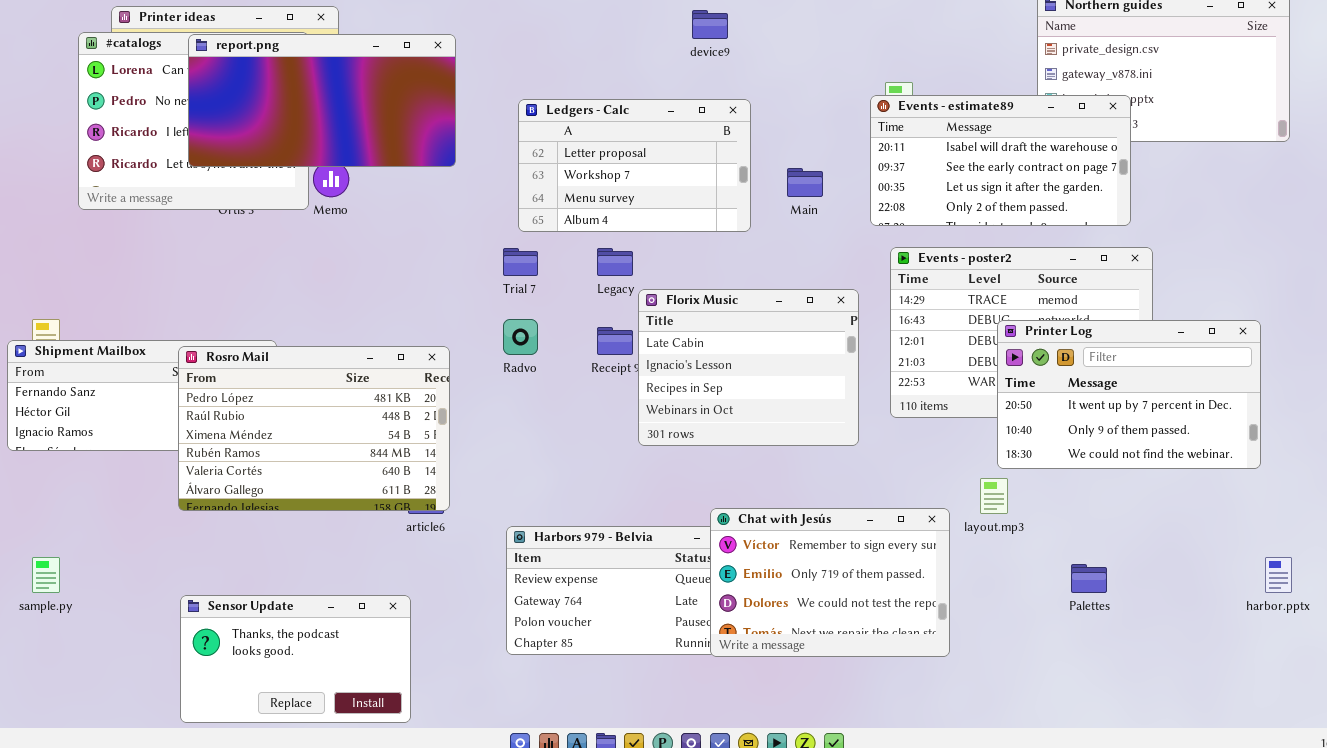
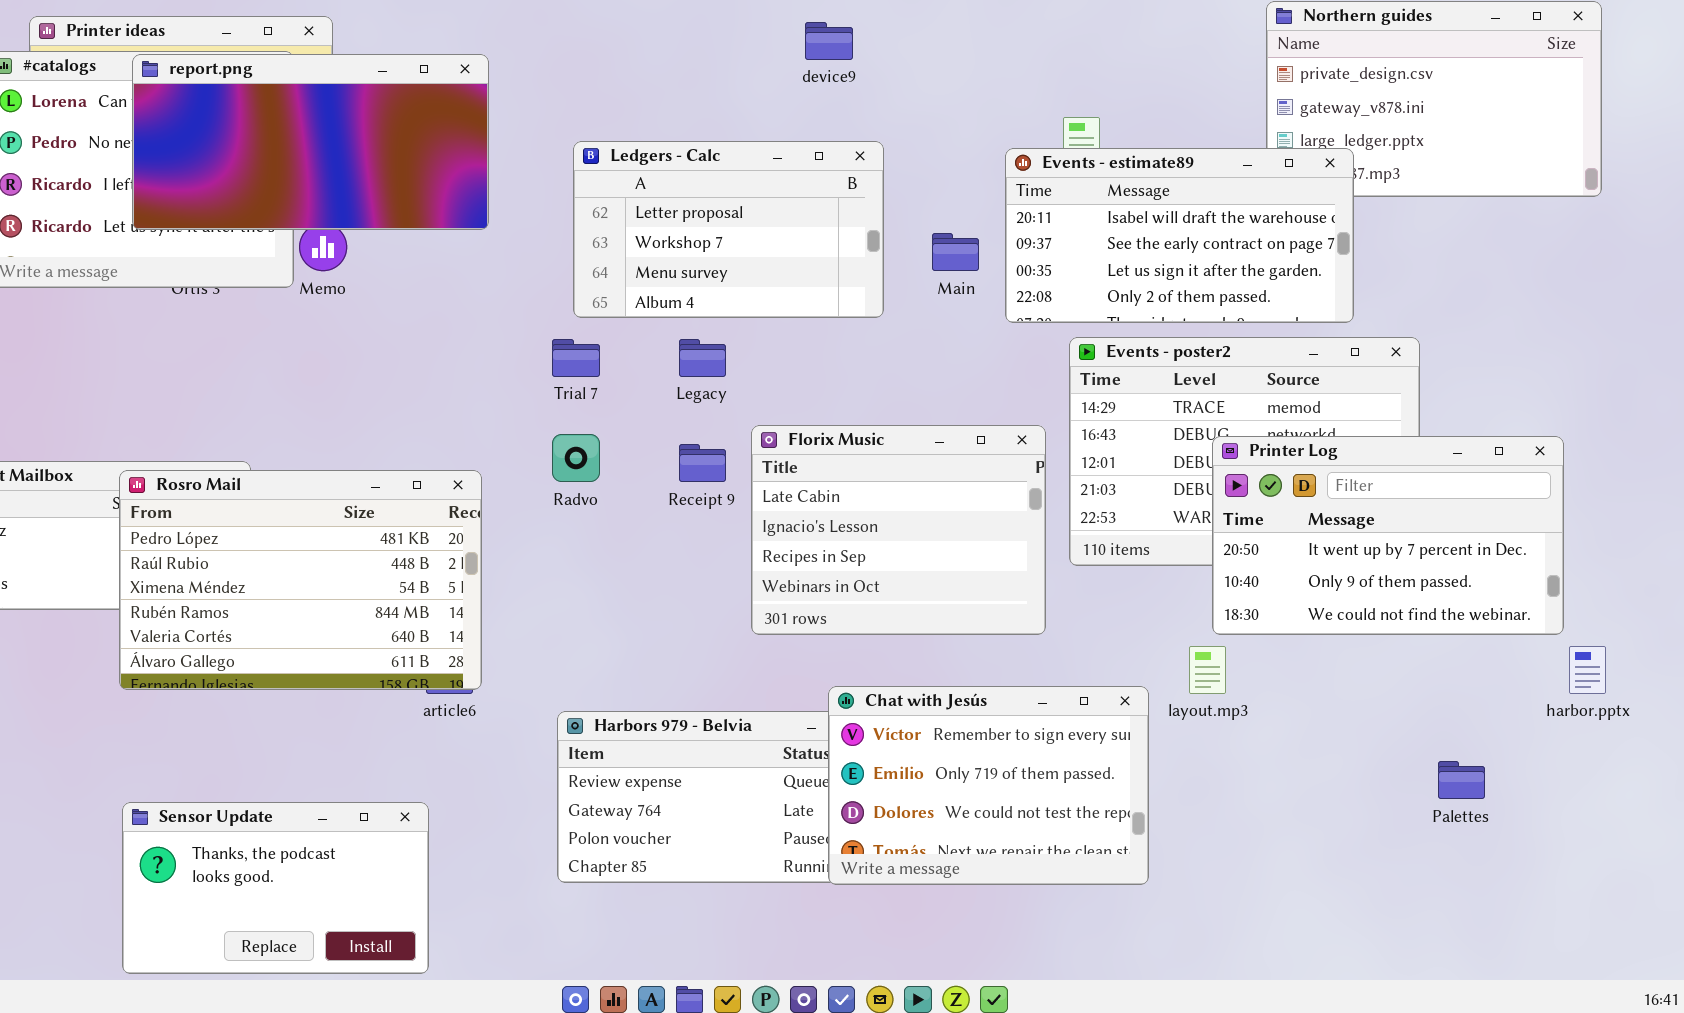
Events - estimate89: [870,95,1131,226] -> [1005,148,1354,323], moved
Florix Music: [638,289,859,446] -> [751,425,1046,635], moved
harbor.pptx: [1265,557,1292,593] -> [1569,646,1606,694], moved
Palettes: [1071,564,1107,593] -> [1438,761,1485,799], moved

